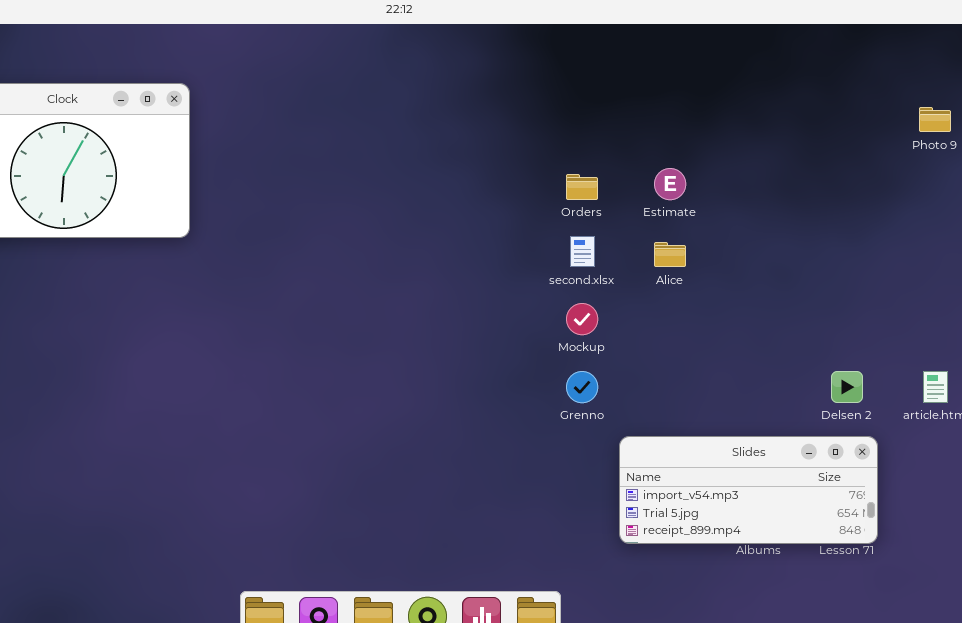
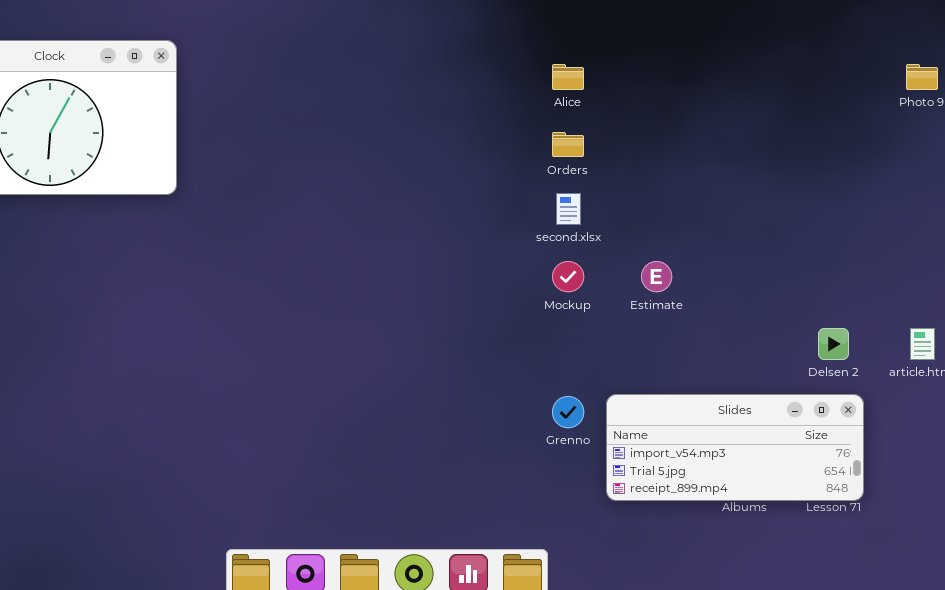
Estimate: [654,168,686,200] -> [641,261,672,292], moved
Alice: [654,242,686,267] -> [552,64,584,90], moved
Grenno: [566,371,598,403] -> [552,396,584,428], moved

